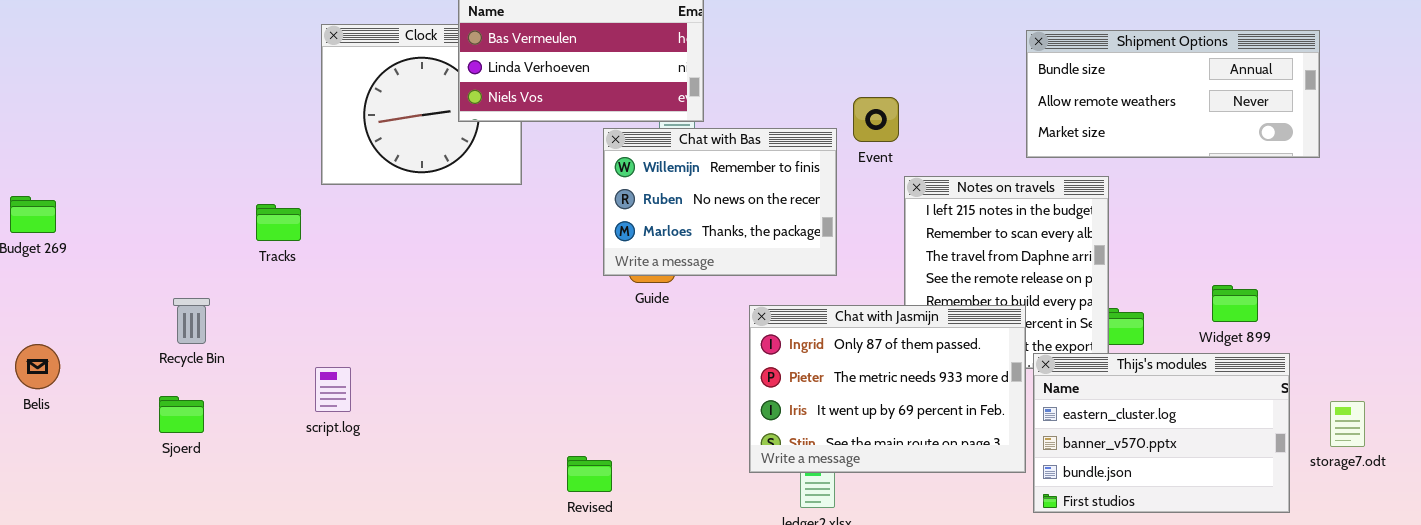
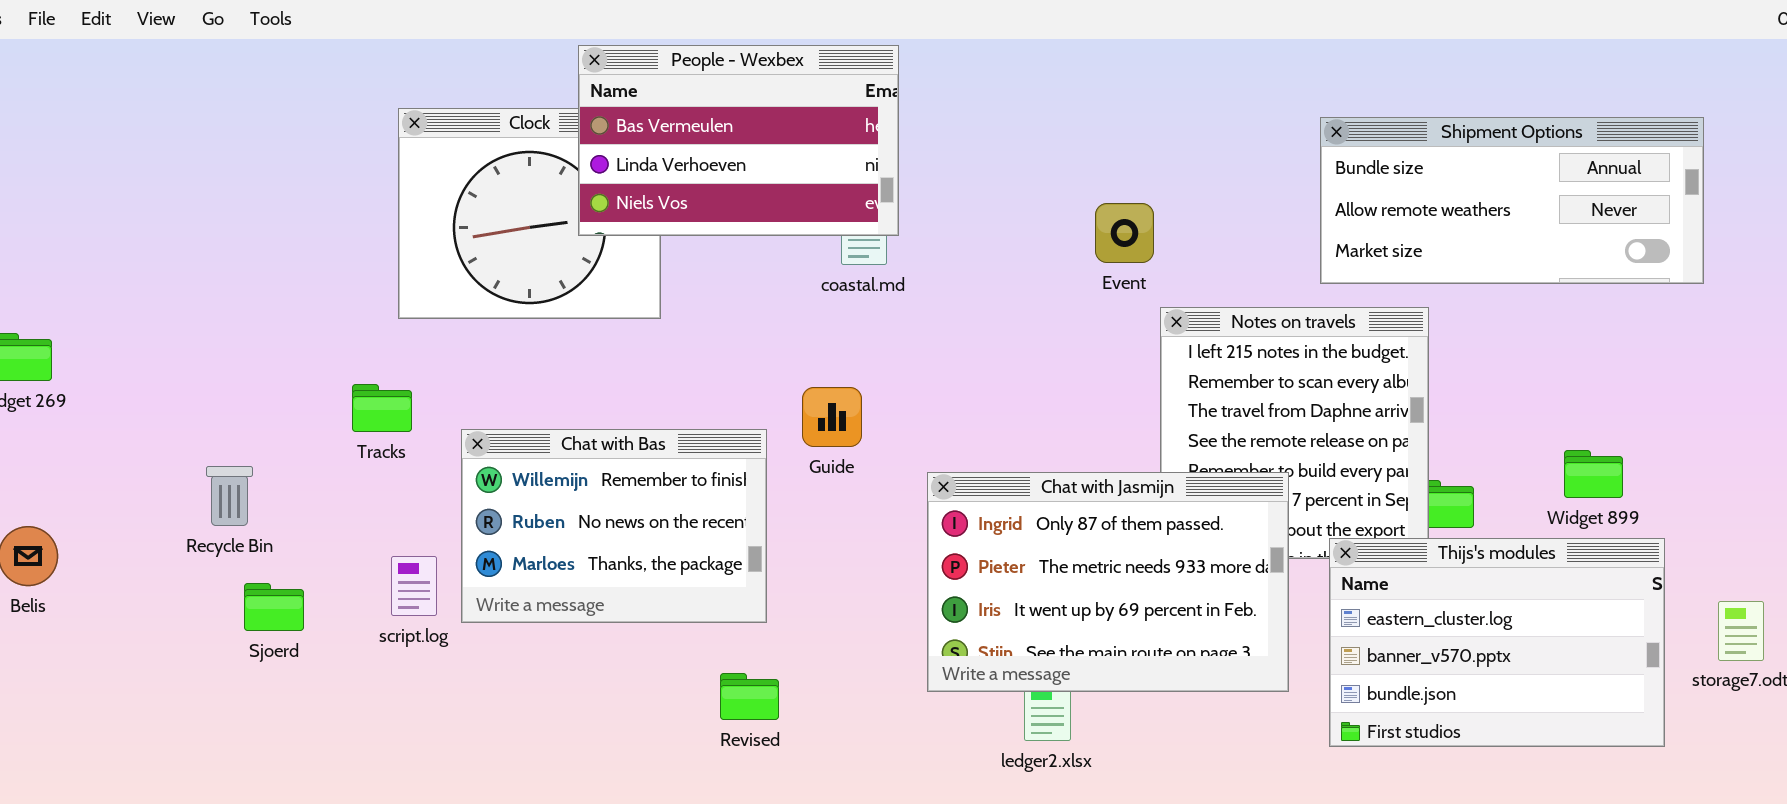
Chat with Bas: [603,128,837,276] -> [461,429,767,623], moved
Tracks: [256,204,301,241] -> [352,384,412,432], moved
Chat with Jasmijn: [749,305,1026,473] -> [927,472,1289,692], moved
Sjoerd: [159,396,204,433] -> [244,583,304,631], moved

